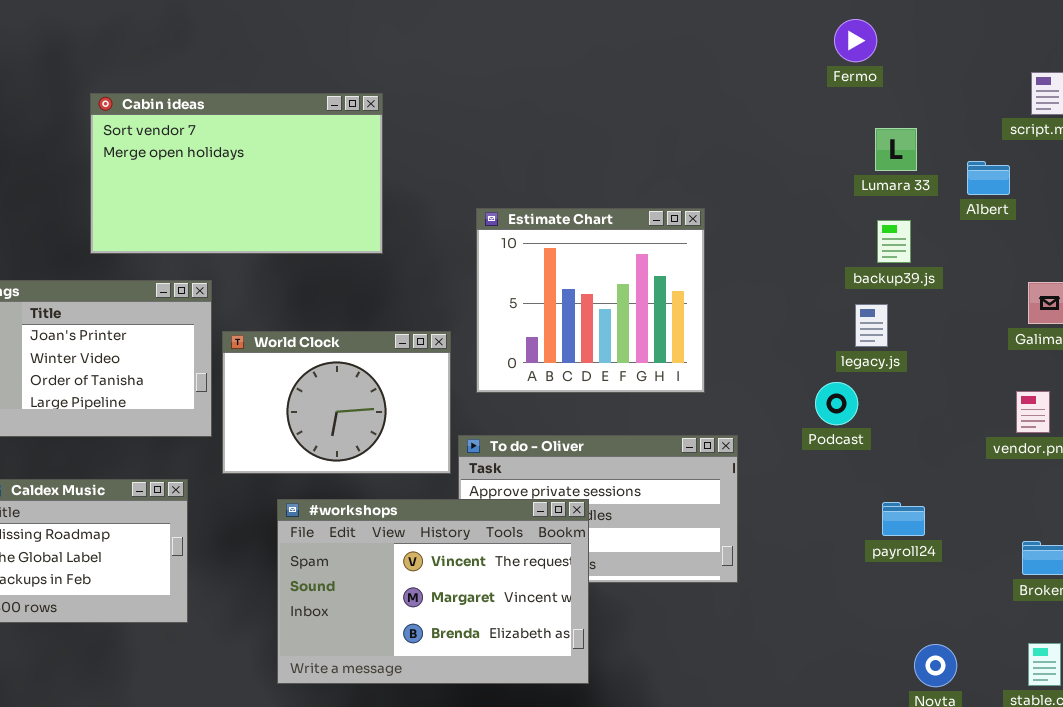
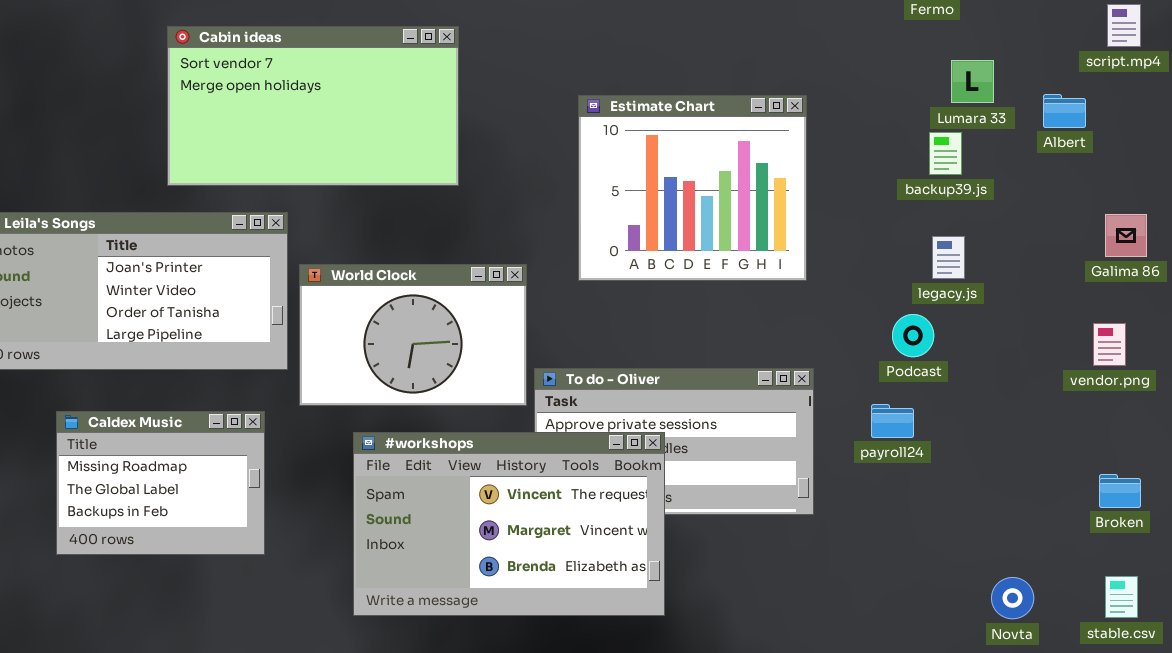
Estimate Chart: [476,208,705,393] -> [578,95,807,281], moved
backup39.js: [877,220,911,263] -> [929,132,962,175], moved
payroll24: [882,502,925,536] -> [871,404,914,438], moved

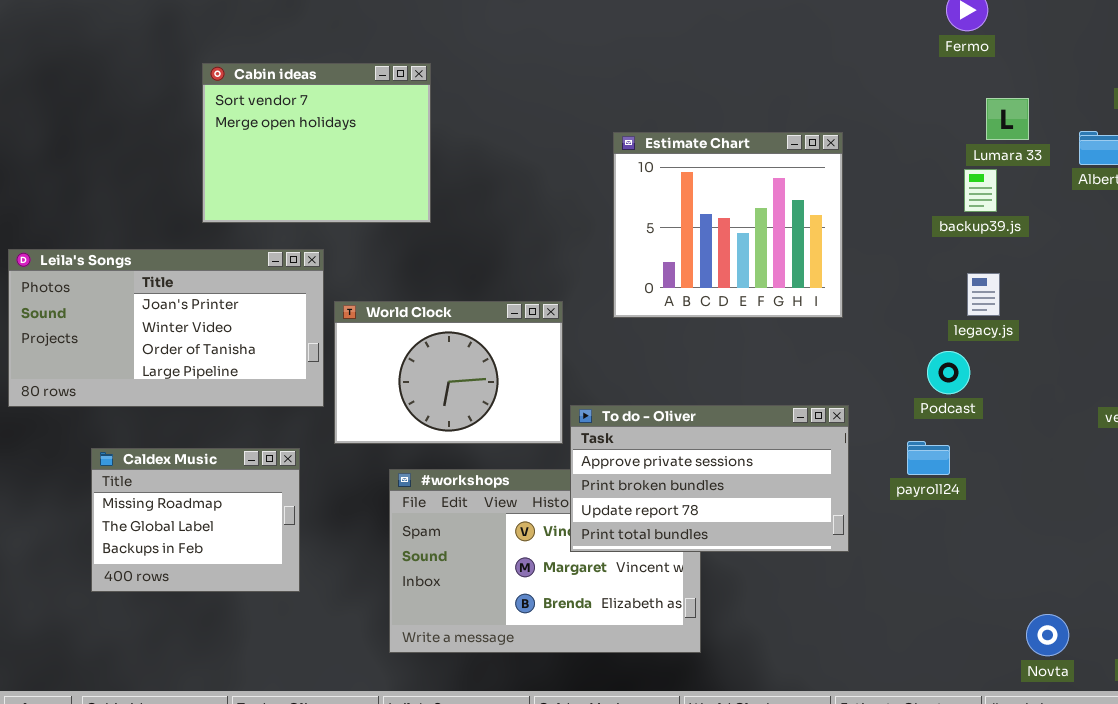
Cabin ideas: [167,26,459,186] -> [202,63,431,223], resized
To do - Oliver: [534,368,814,515] -> [570,405,849,552], raised

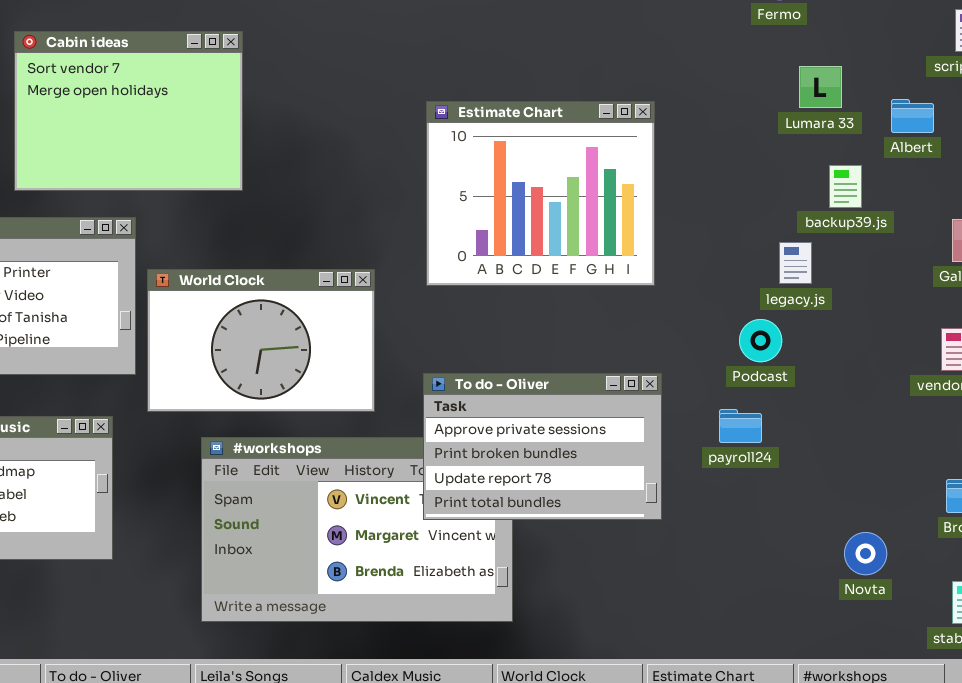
backup39.js: [964,169,997,212] -> [829,165,862,208], moved
To do - Oliver: [570,405,849,552] -> [423,373,662,520], resized
Novta: [1026,614,1069,656] -> [844,532,887,575], moved

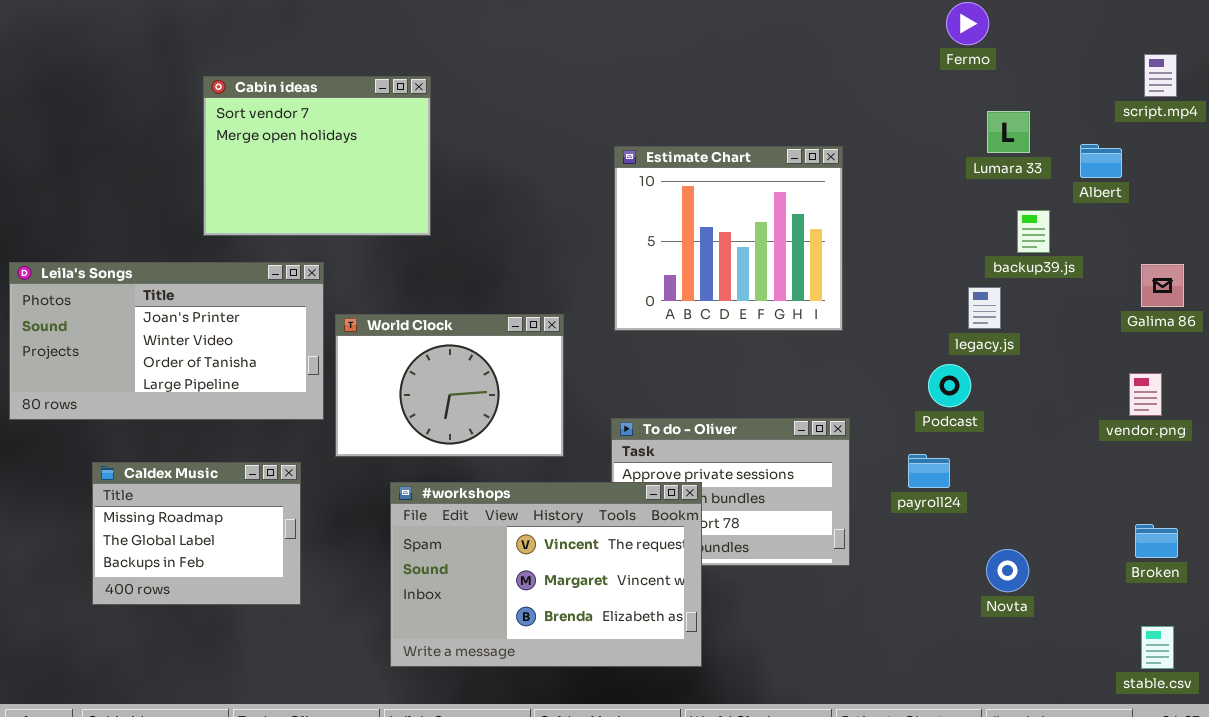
#workshops: [201,437,513,622] -> [390,482,702,667], raised
Novta: [844,532,887,575] -> [986,549,1029,592], moved

